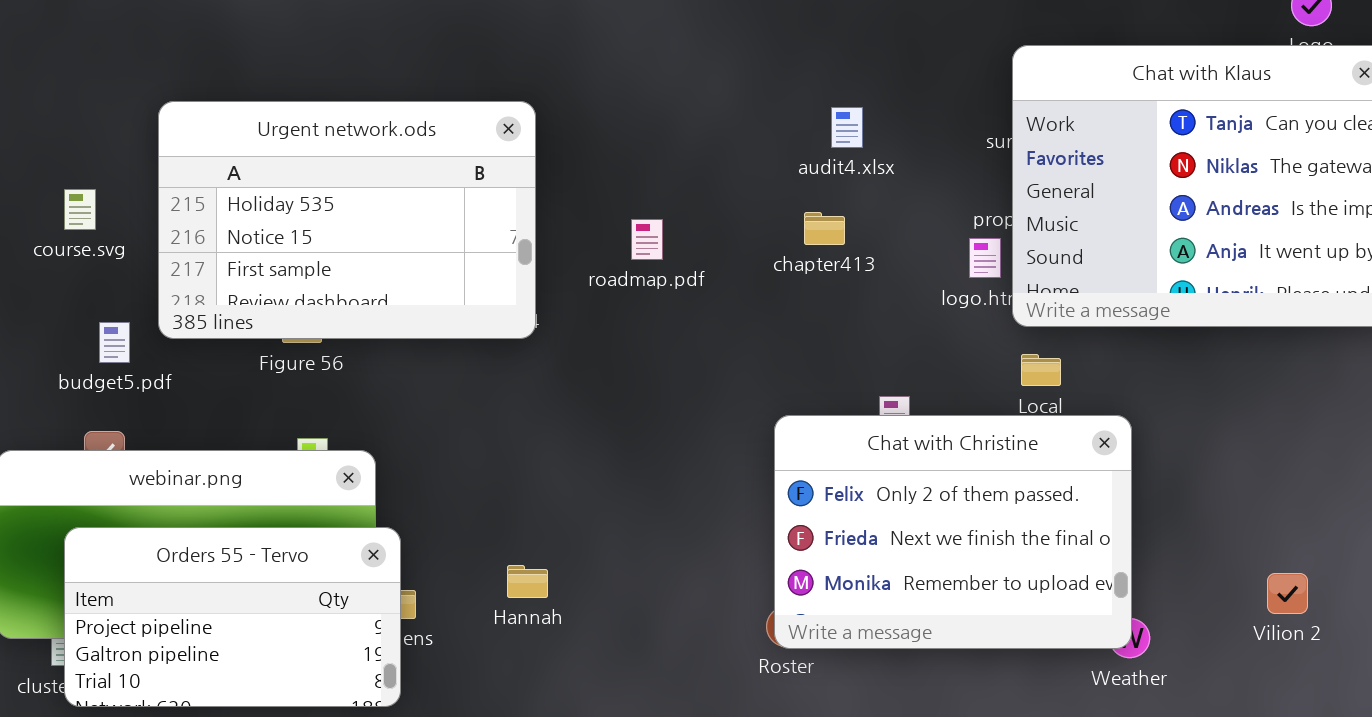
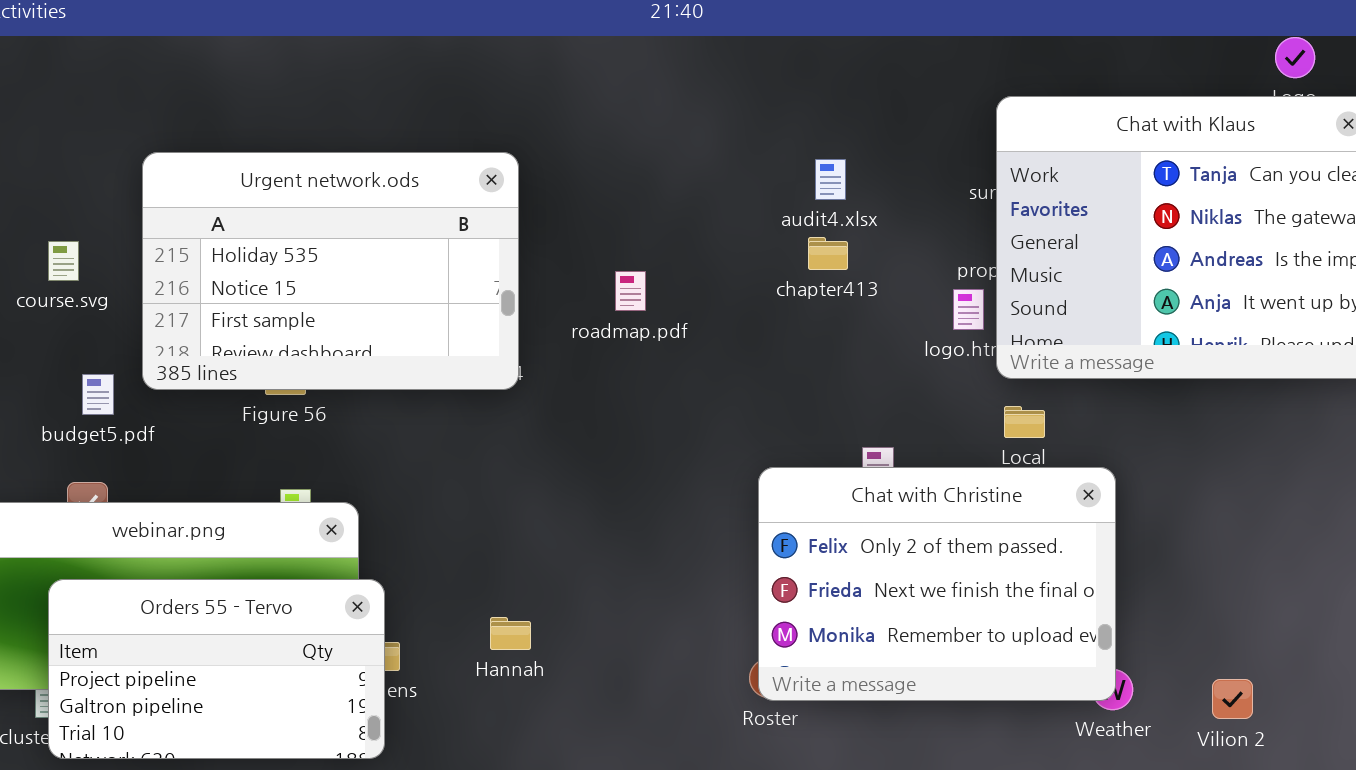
chapter413: [804,212,845,245] -> [808,237,848,270], moved
Vilion 2: [1267,573,1308,614] -> [1212,679,1253,719], moved

